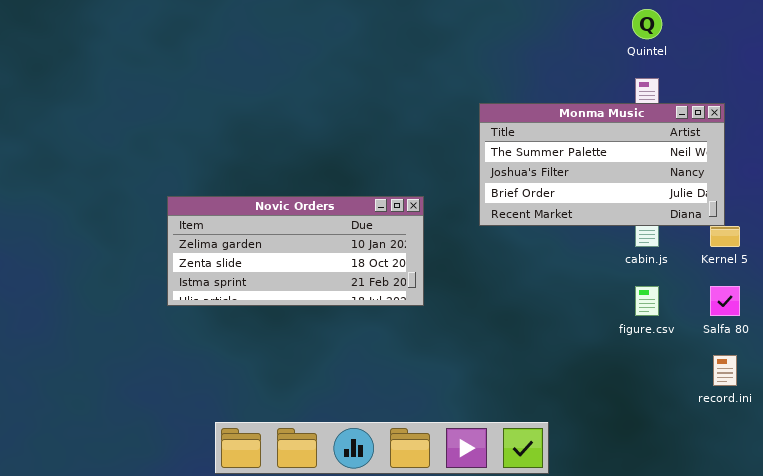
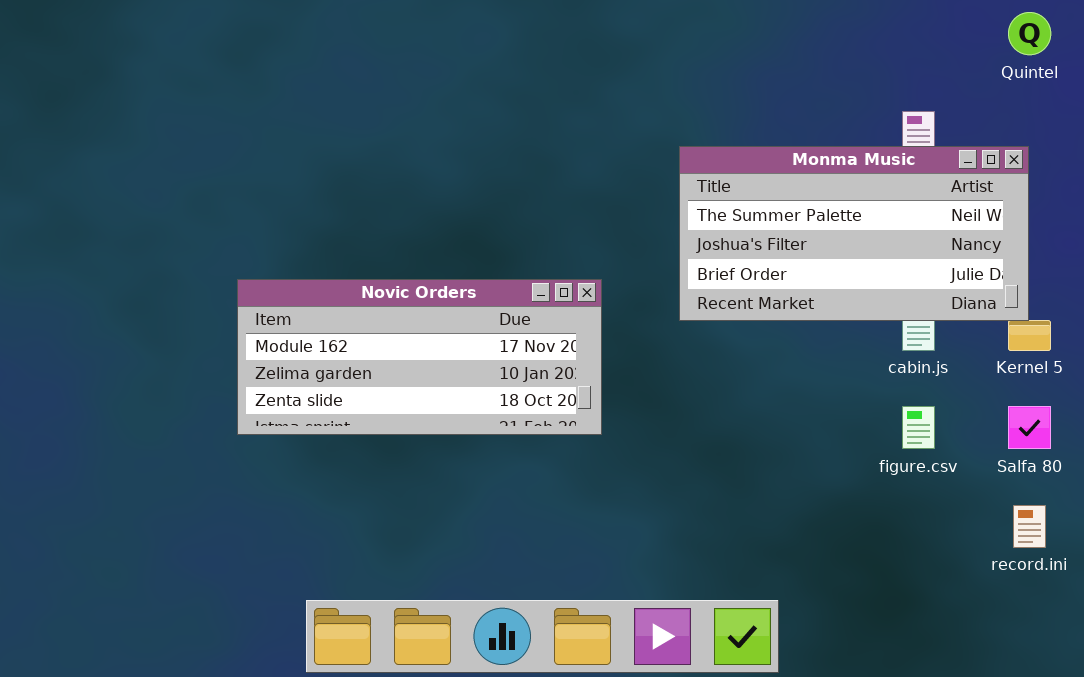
Quintel: [632,9,662,39] -> [1008,12,1051,55], moved
Novic Orders: [167,196,424,306] -> [237,279,602,435], scrolled up 1 row

